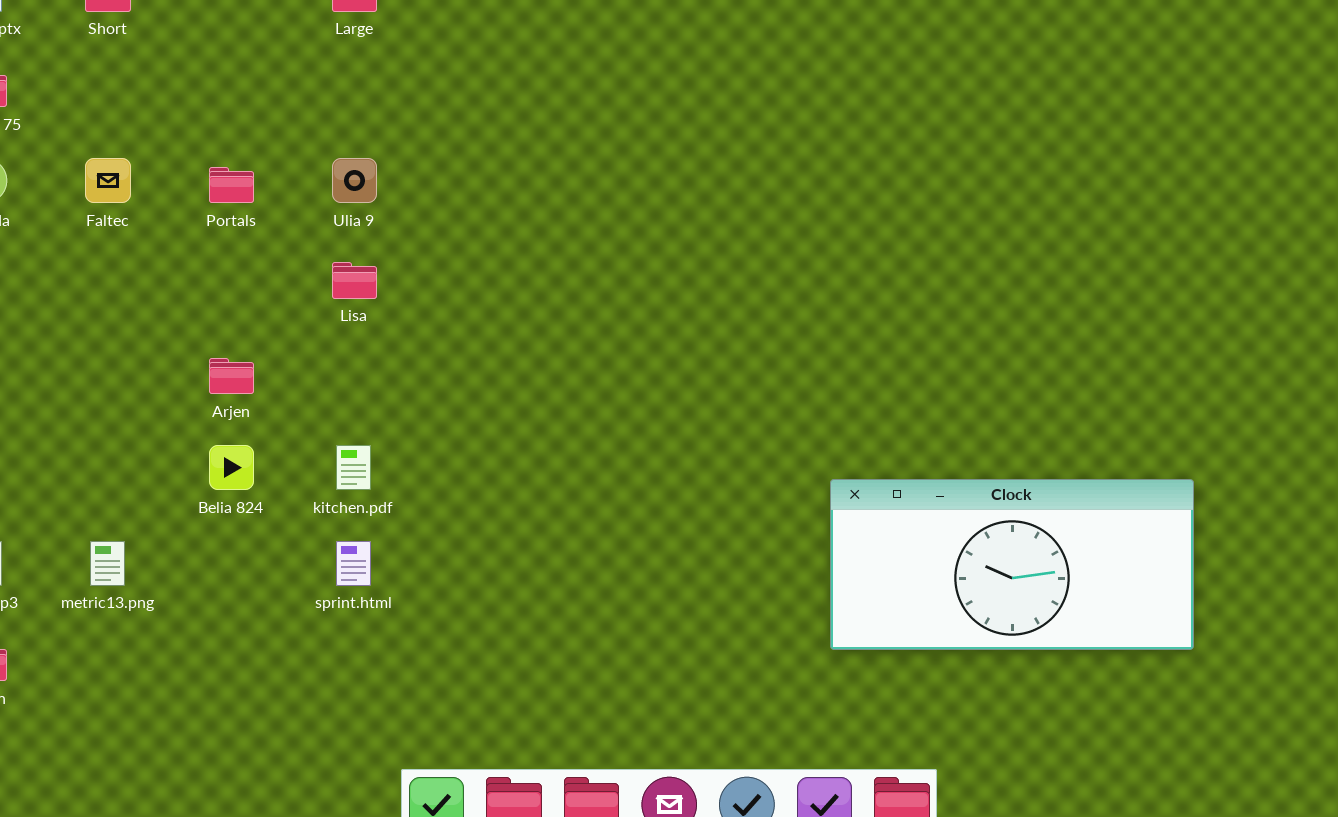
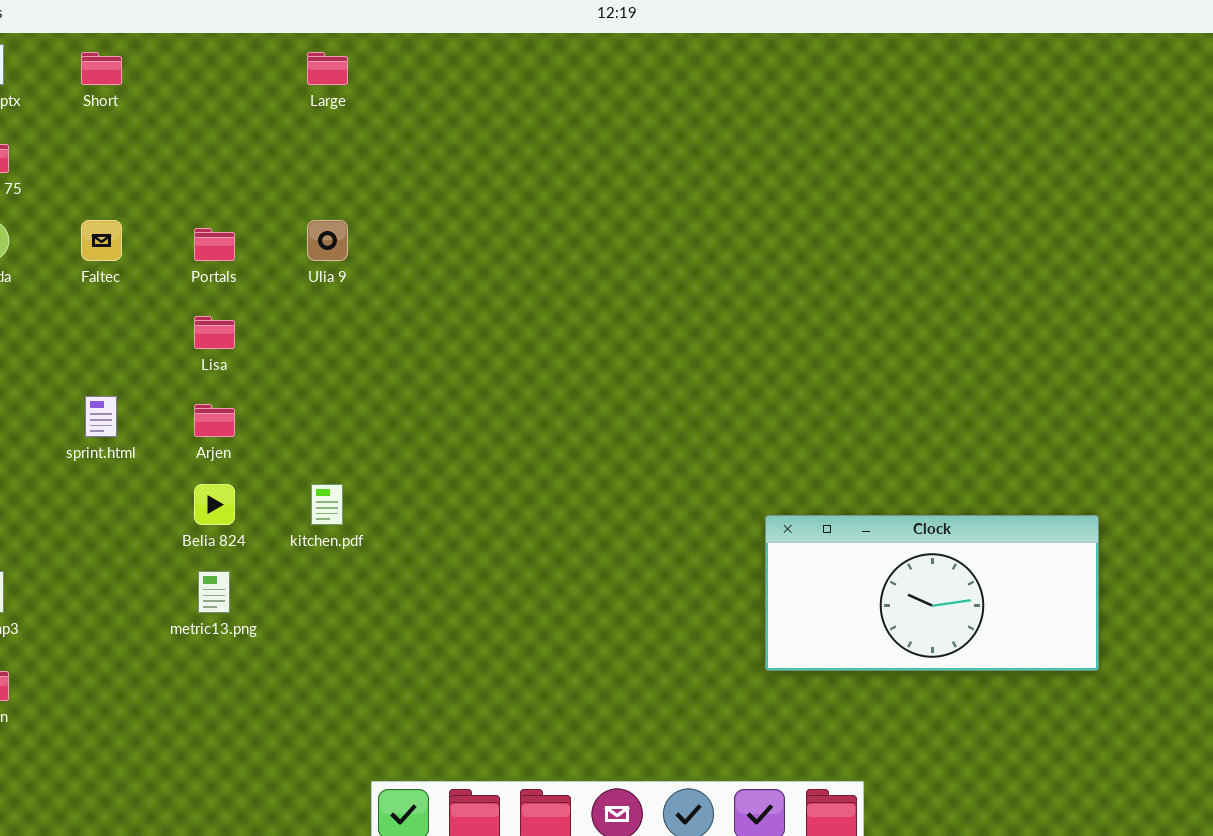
Lisa: [332,262,377,299] -> [194,316,235,349], moved
metric13.png: [90,541,125,586] -> [198,571,230,613], moved
sprint.html: [336,541,371,586] -> [85,396,117,437], moved

